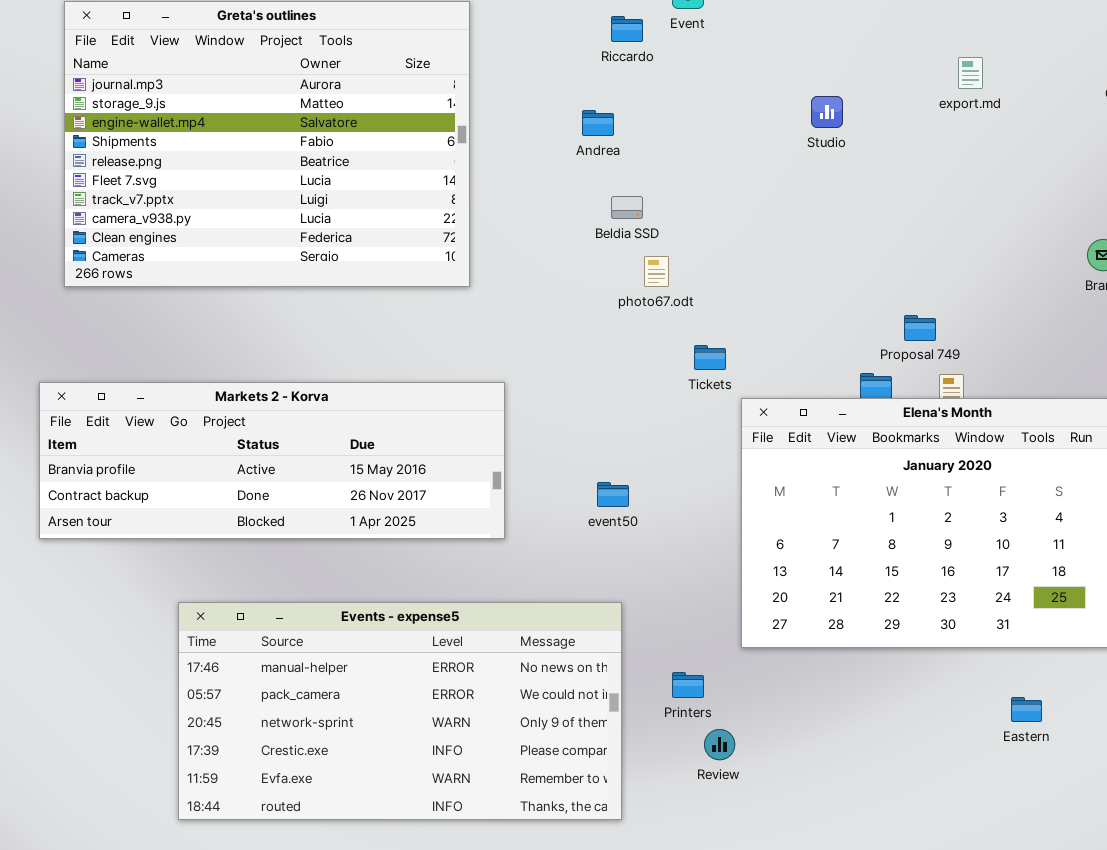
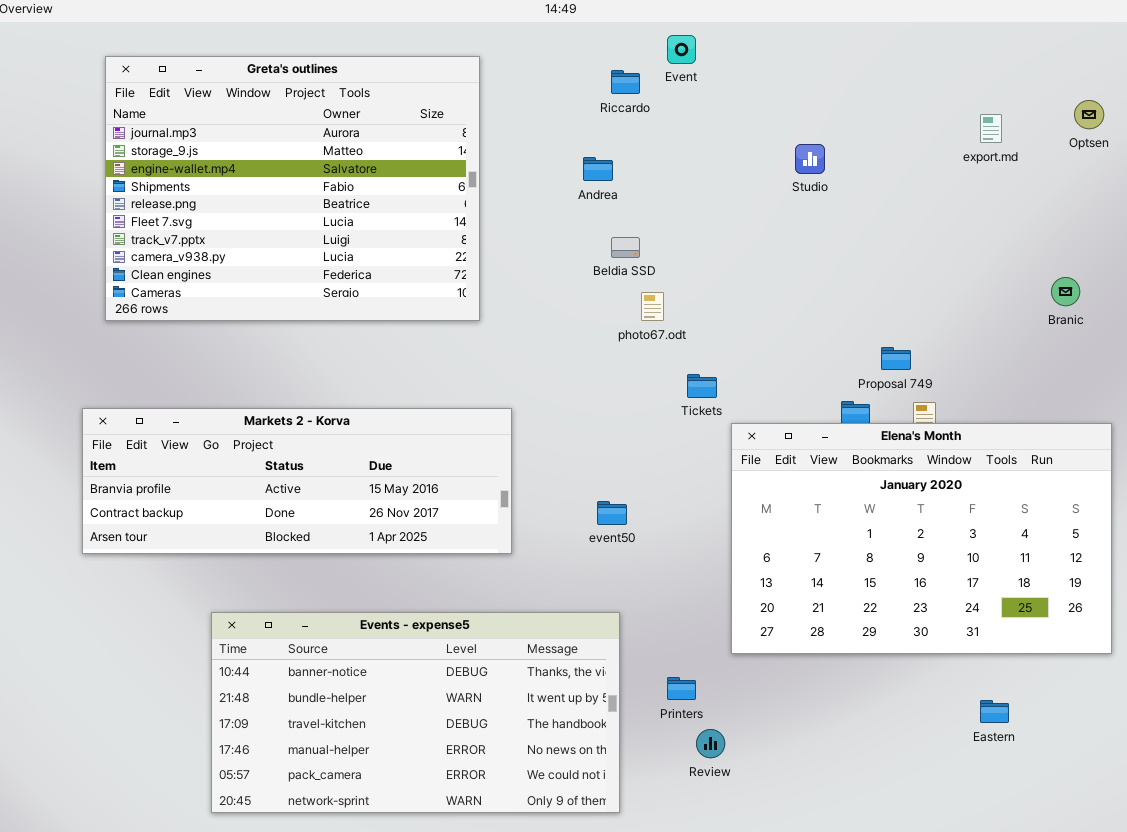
export.md: [958,57,983,89] -> [980,114,1002,143], moved
Events - expense5: [178,602,622,820] -> [211,612,620,813], scrolled up 3 rows

